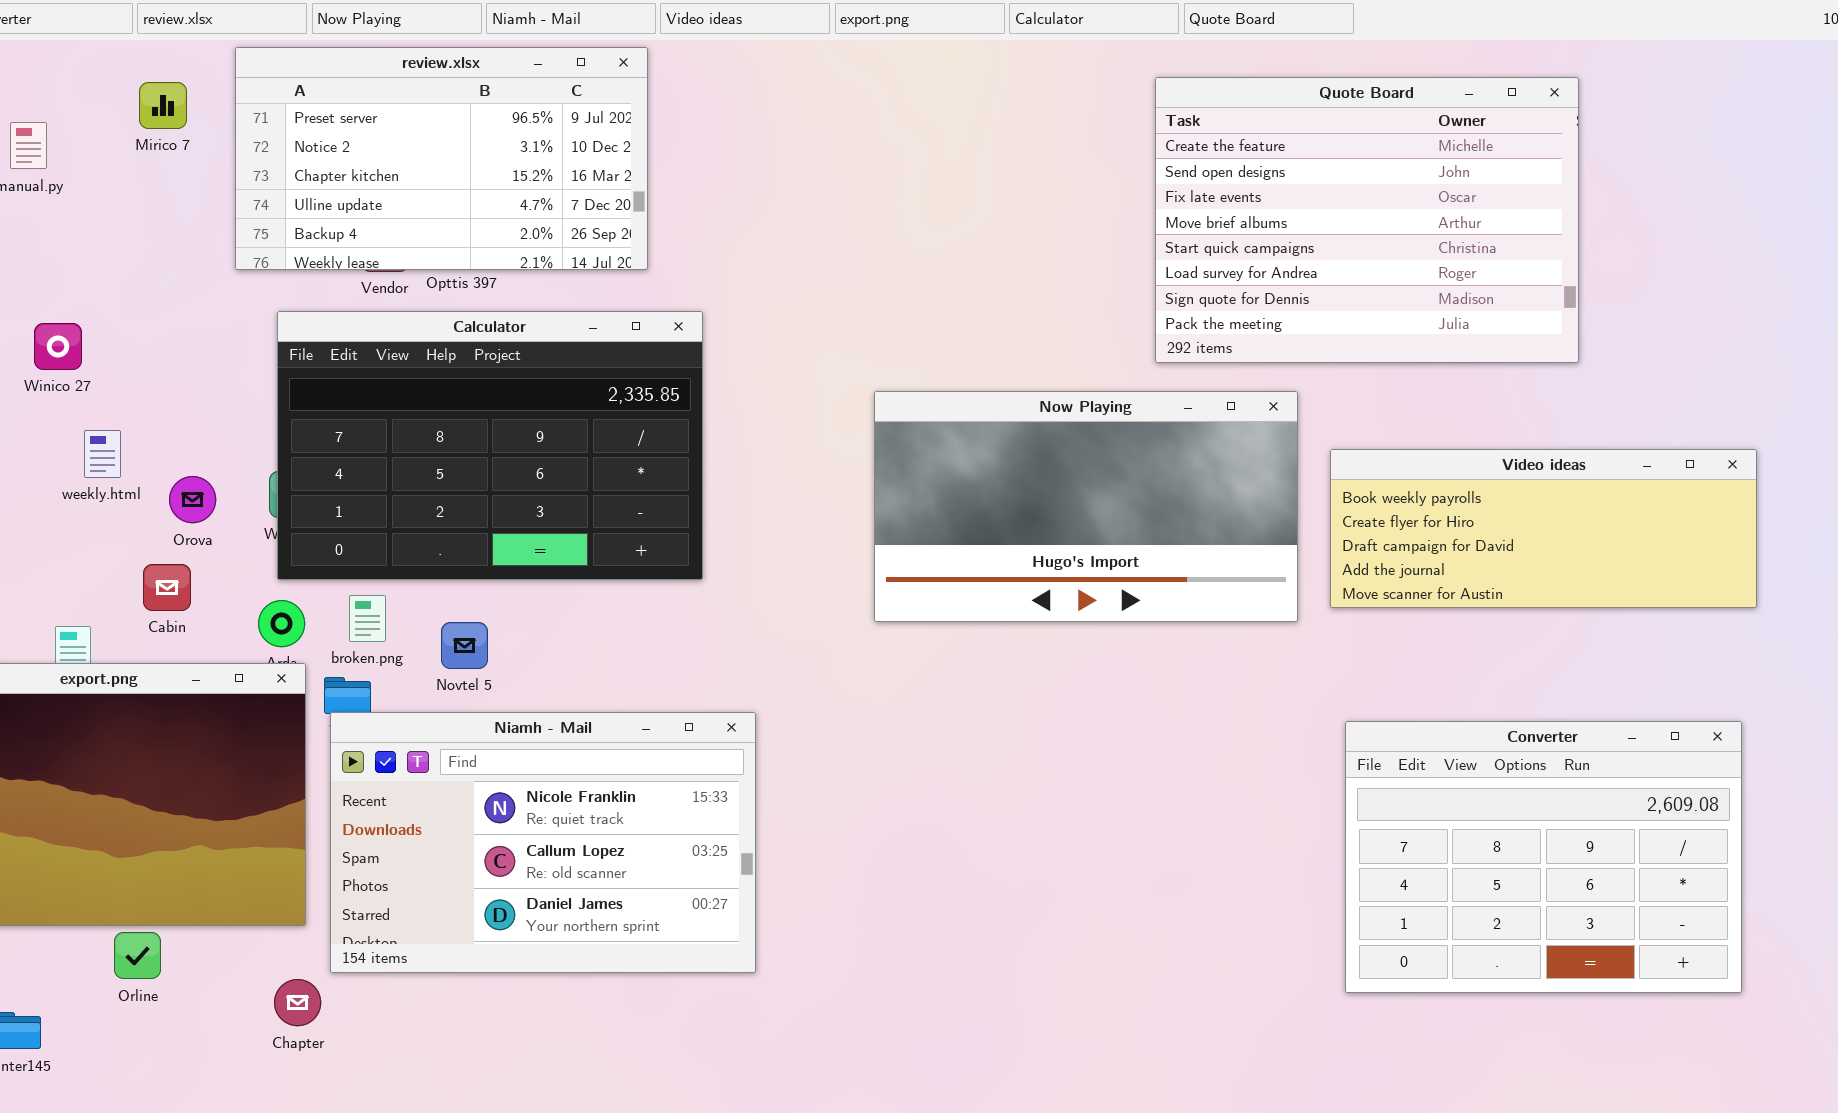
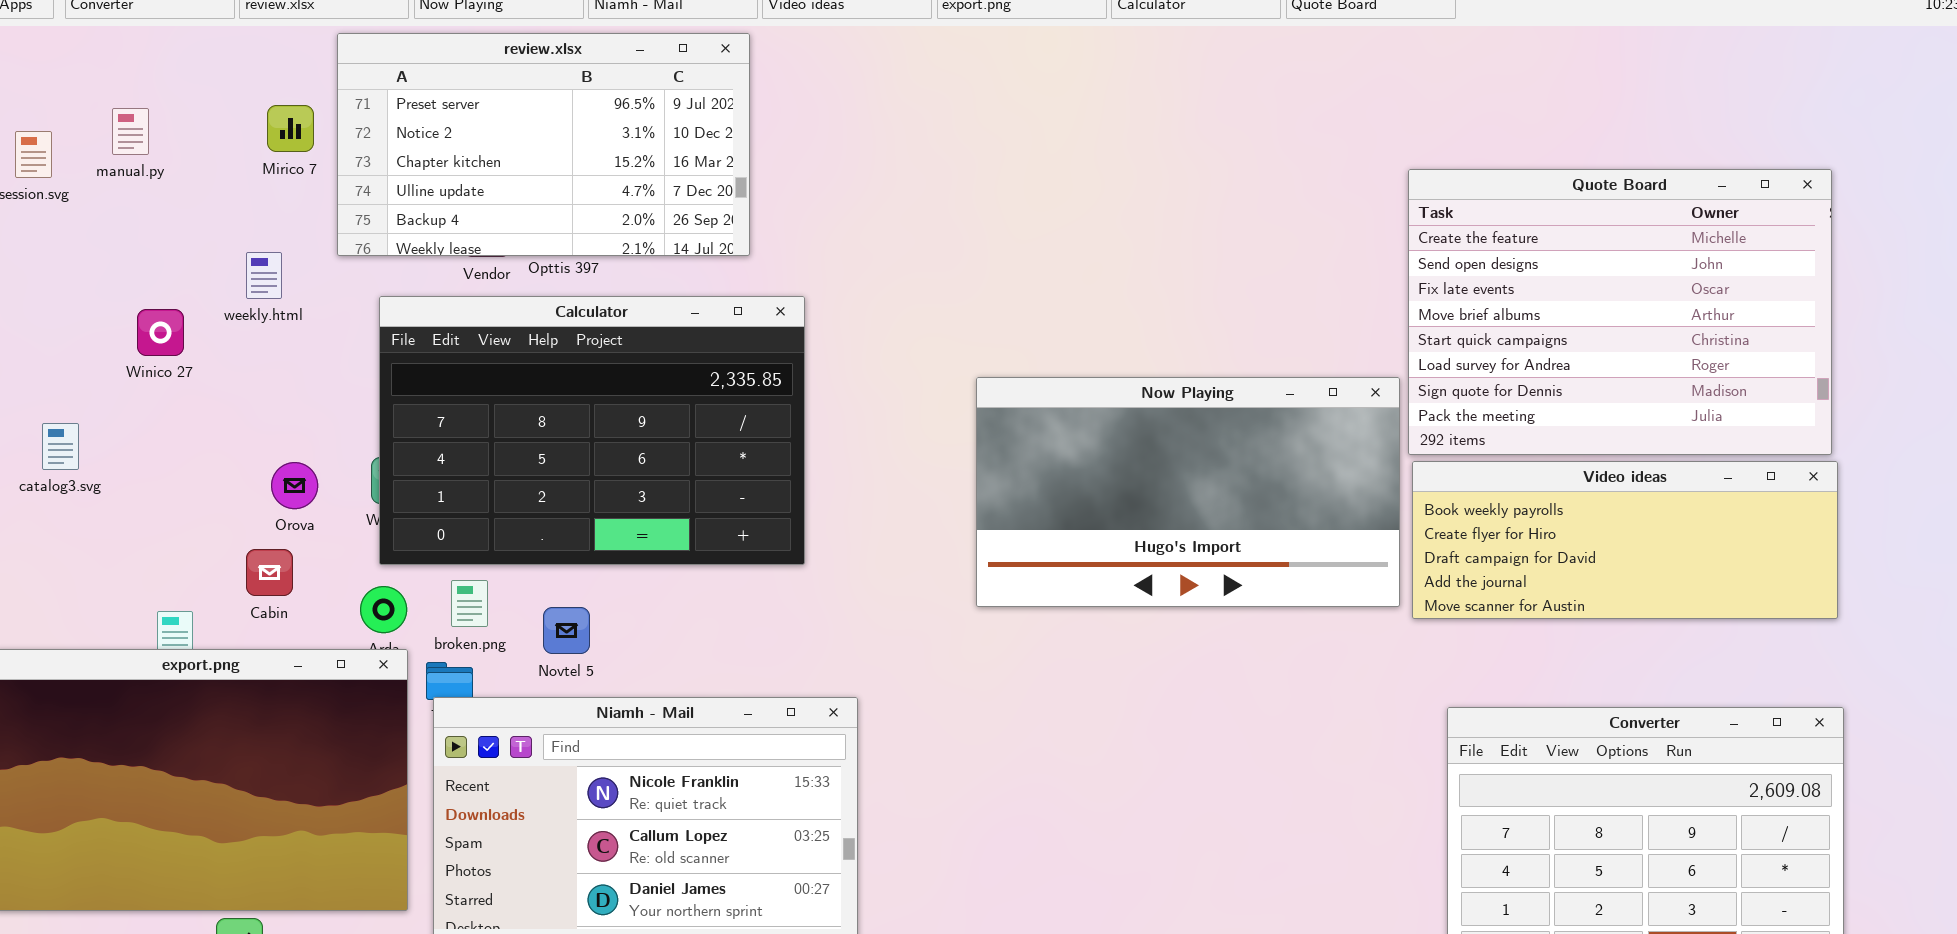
Quote Board: [1155,77,1579,363] -> [1408,169,1832,455], moved
Mirico 7: [139,82,187,129] -> [267,105,314,152], moved
weekly.html: [84,430,121,478] -> [246,252,282,299], moved
Video ideas: [1330,449,1757,608] -> [1412,461,1838,619], moved

